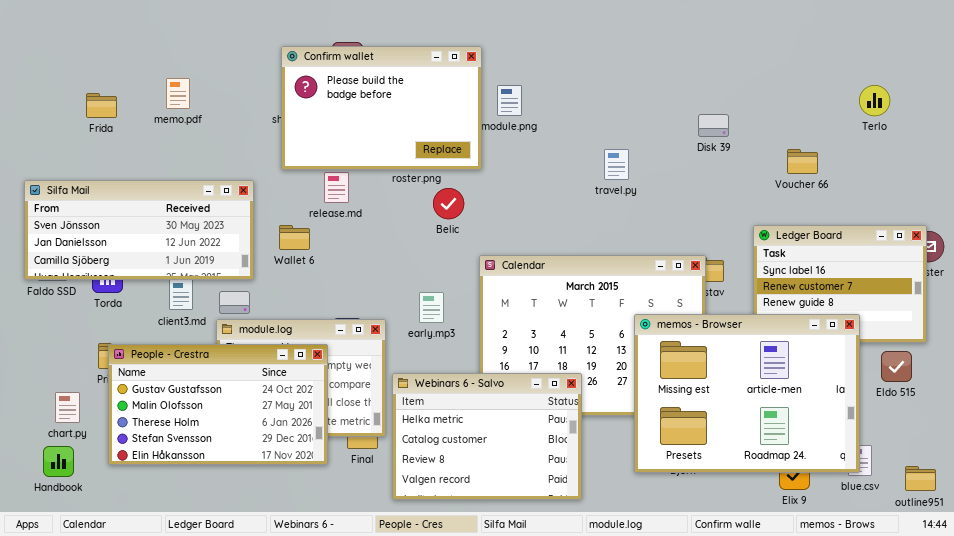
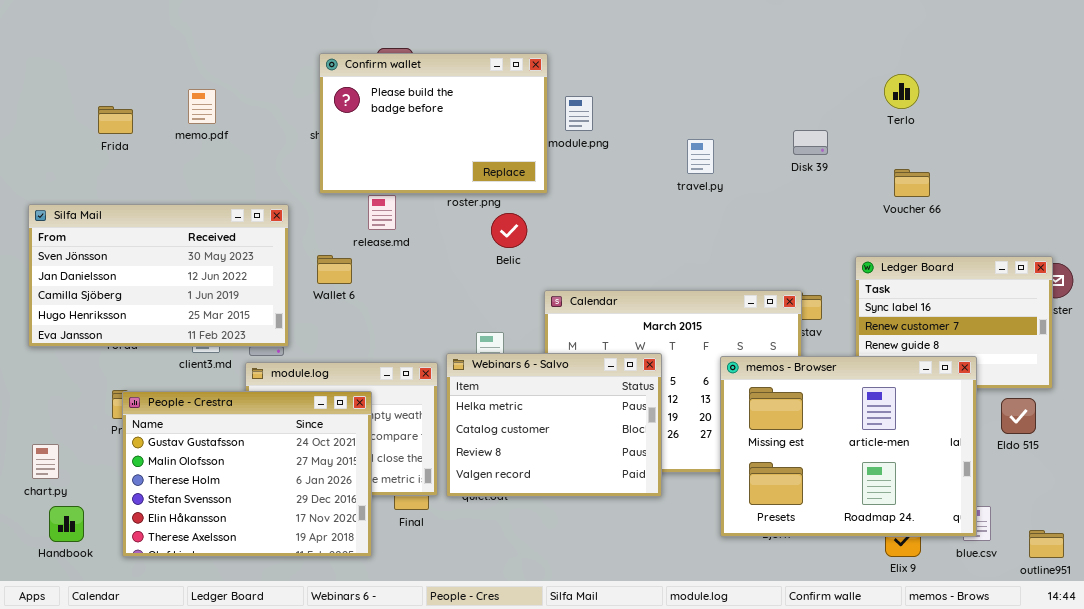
Terlo: [859,85,890,116] -> [884,74,919,109], moved
travel.py: [604,149,629,180] -> [687,139,714,174], moved
Silfa Mail: [24,180,254,280] -> [28,204,289,347], resized
People - Crestra: [108,344,328,465] -> [122,391,372,557], resized
Webinars 6 - Salvo: [392,373,582,500] -> [446,353,662,497], moved
chart.py: [55,392,80,423] -> [32,444,59,479], moved

